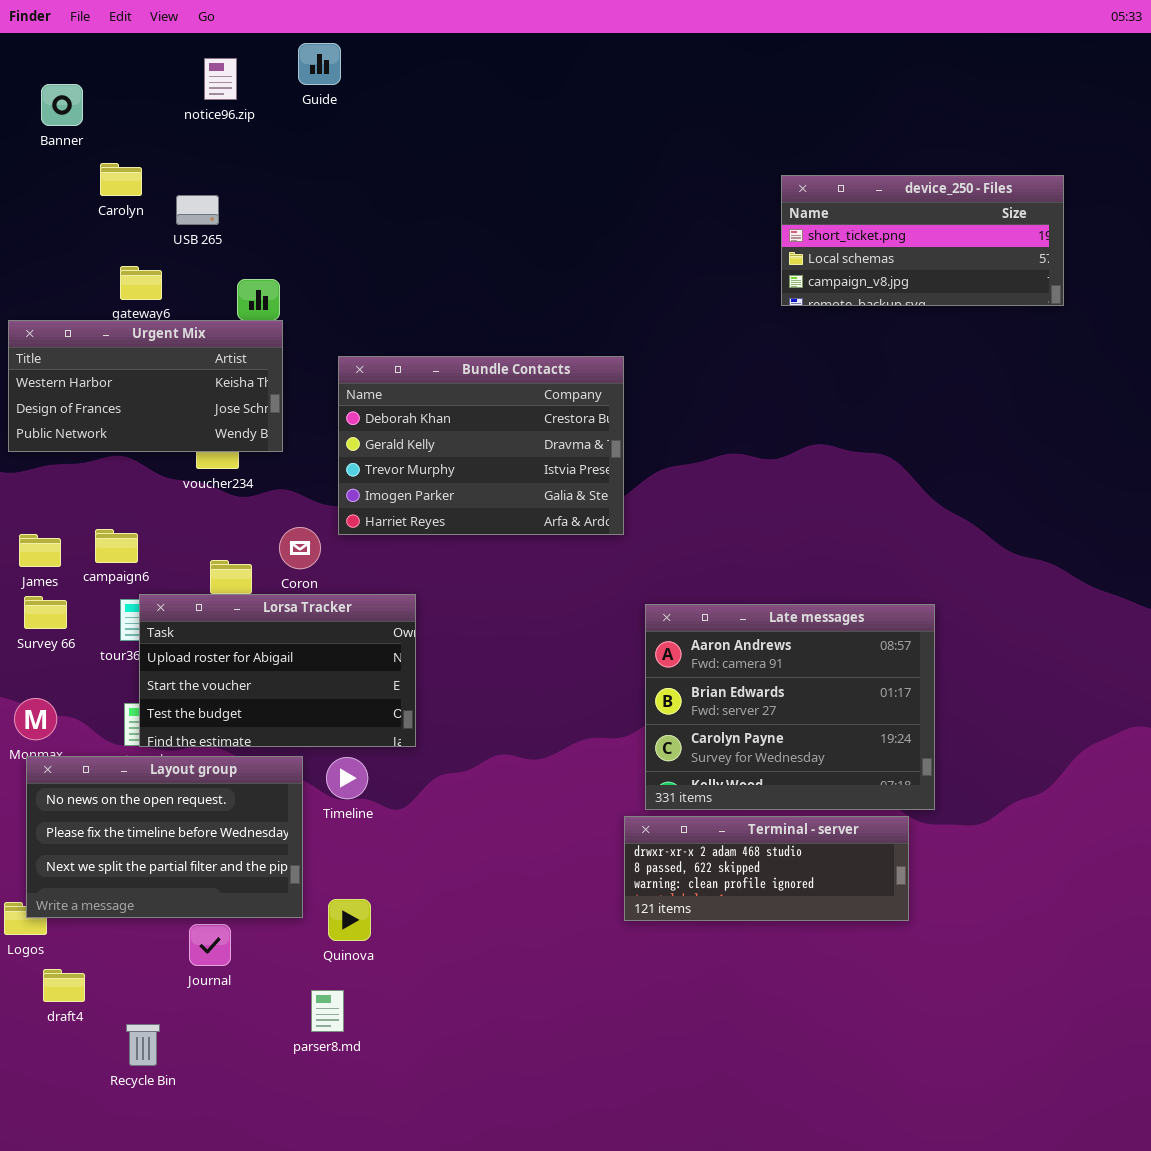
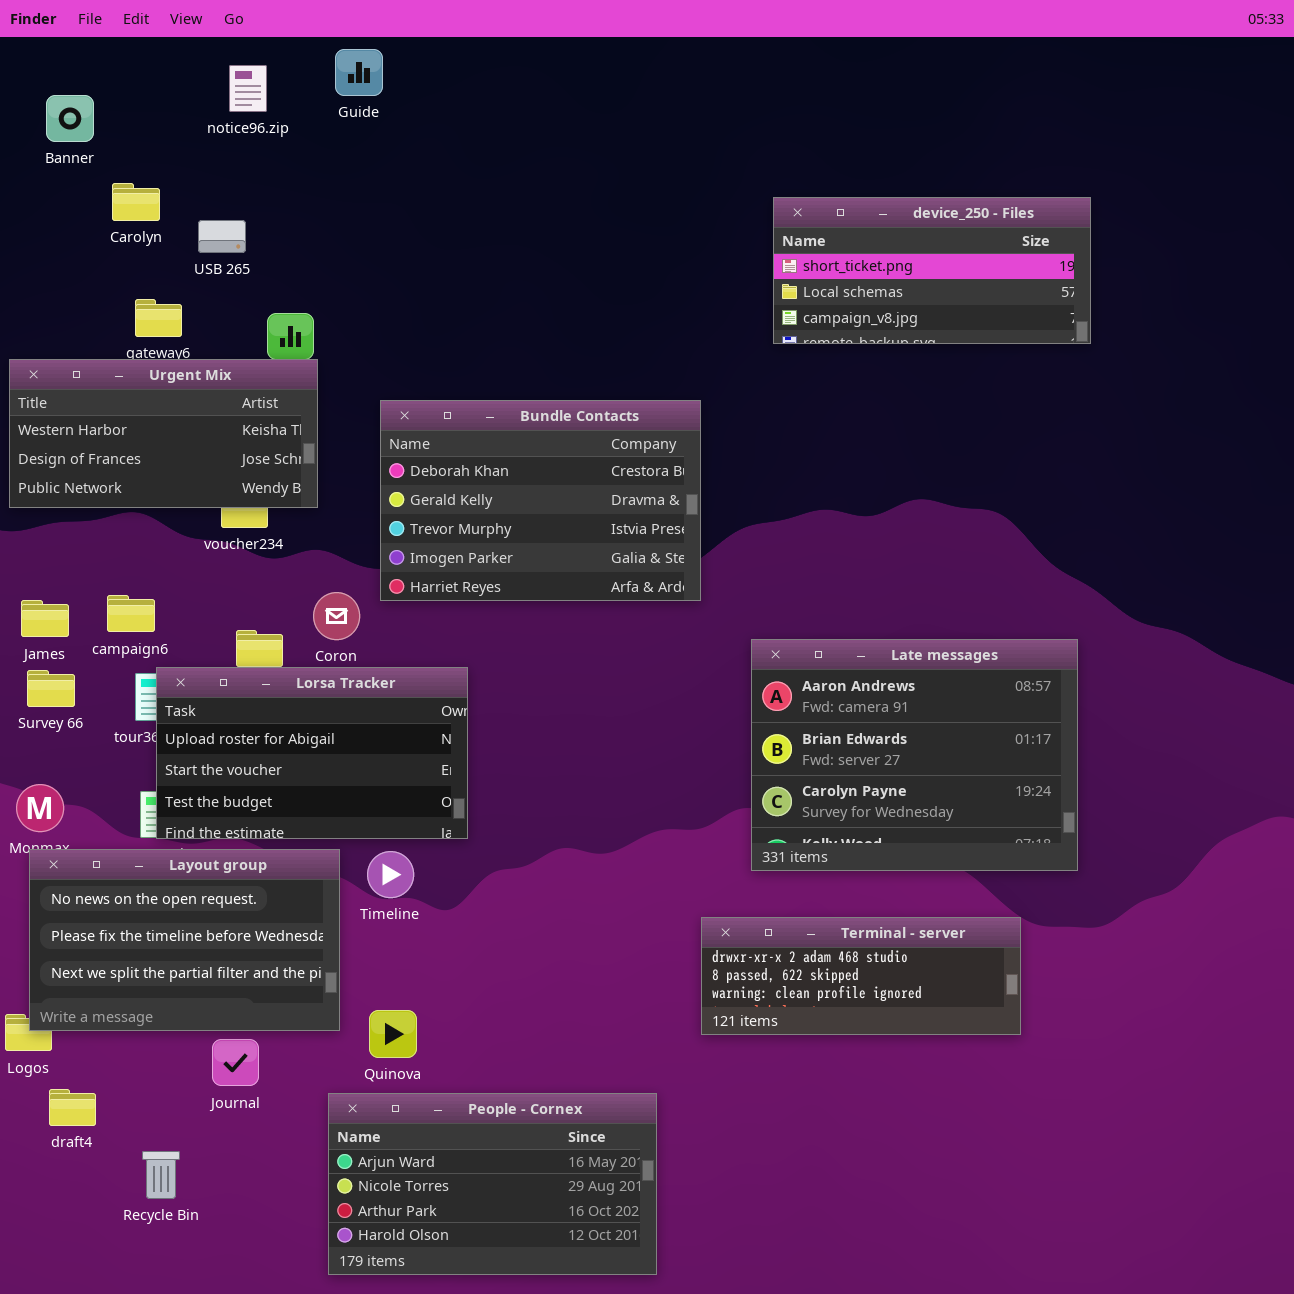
device_250 - Files: [781,175,1064,306] -> [773,197,1091,344], moved
Late messages: [645,604,935,810] -> [751,639,1078,871], moved
People - Cornex: none -> [328,1093,657,1275], opened

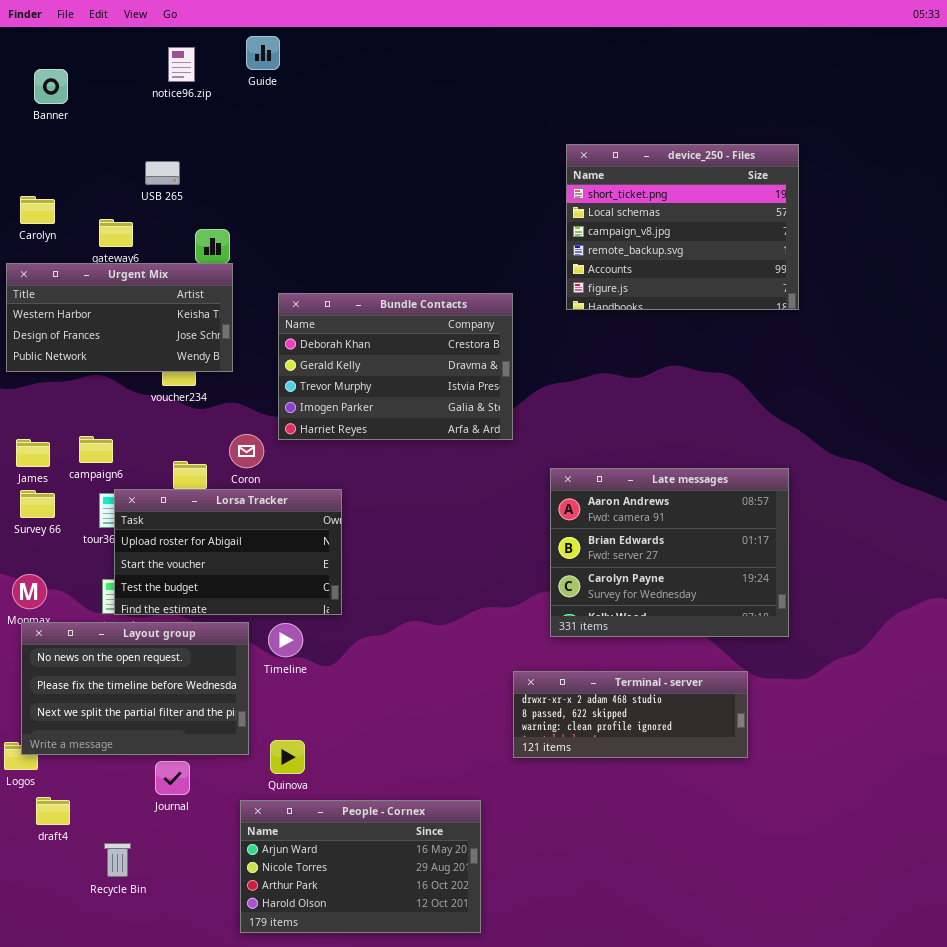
Carolyn: [112,183,160,221] -> [20,196,55,224], moved
device_250 - Files: [773,197,1091,344] -> [566,144,799,310], resized

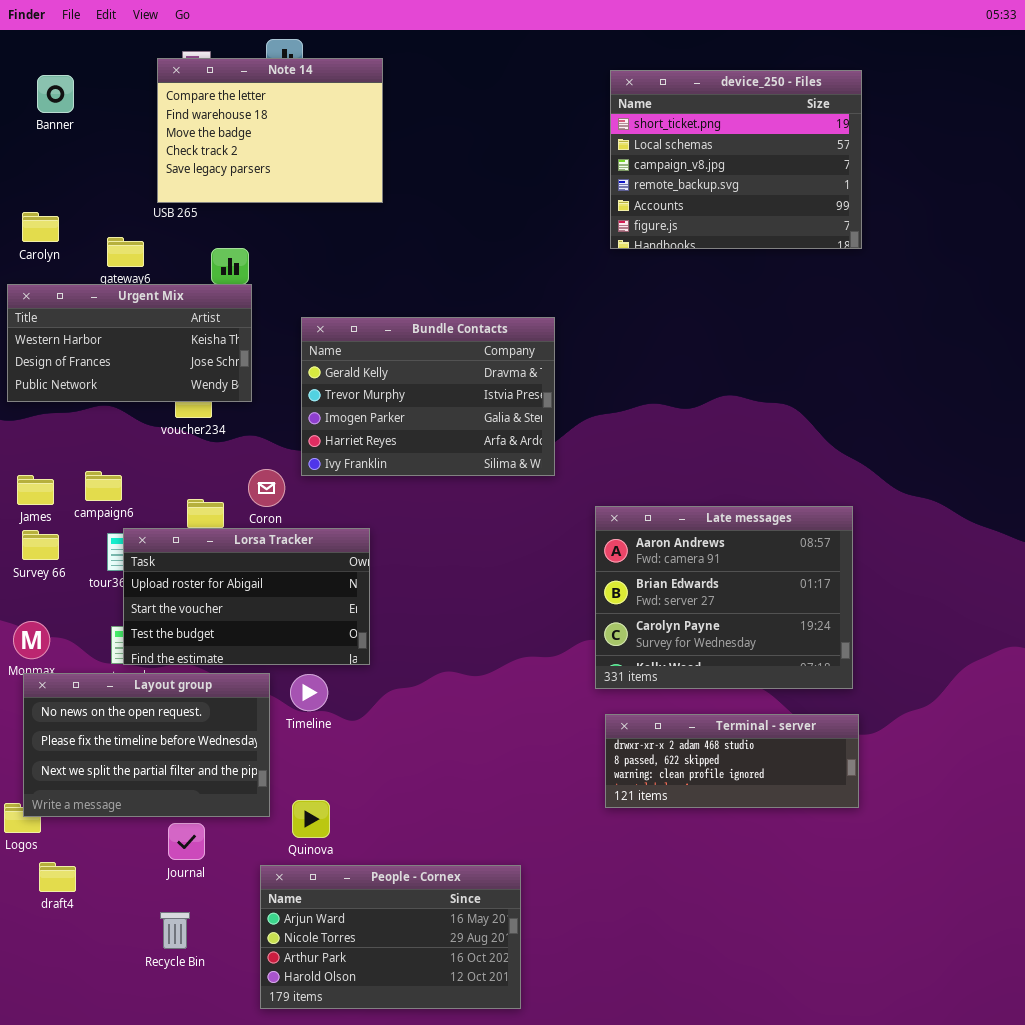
Note 14: none -> [157,58,383,203], opened
device_250 - Files: [566,144,799,310] -> [610,70,862,249], moved
Bundle Contacts: [278,293,513,440] -> [301,317,555,476], scrolled down 1 row
Terminal - server: [513,671,748,758] -> [605,714,859,808], moved
Recycle Bin: [104,843,131,877] -> [160,912,190,949], moved

